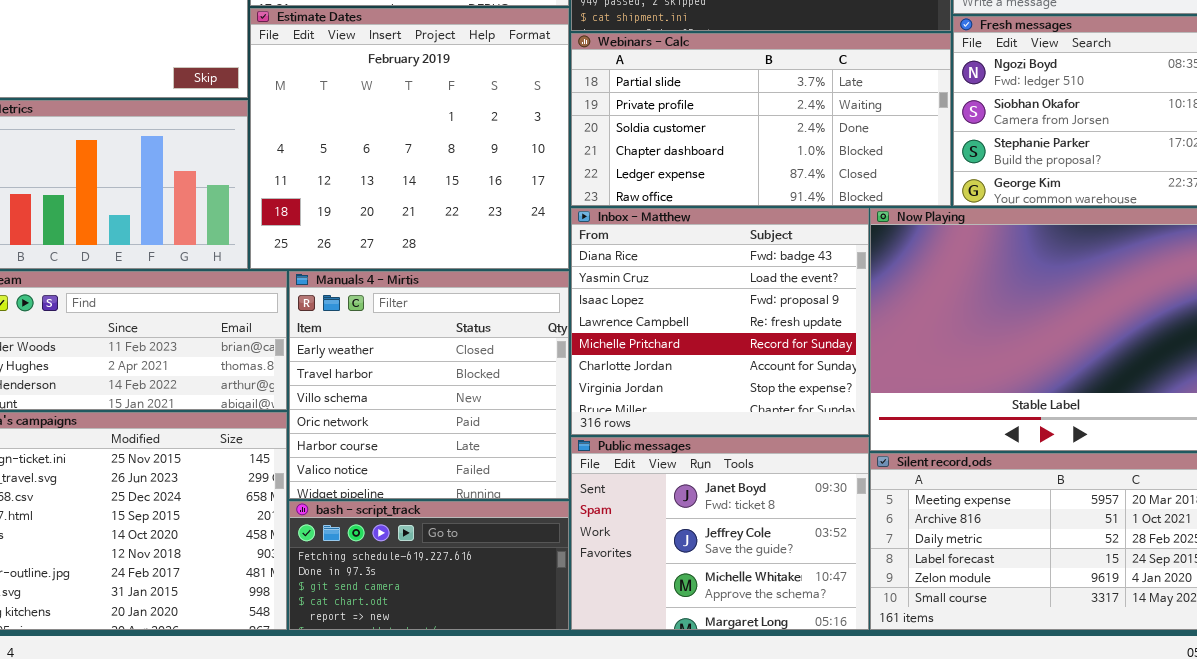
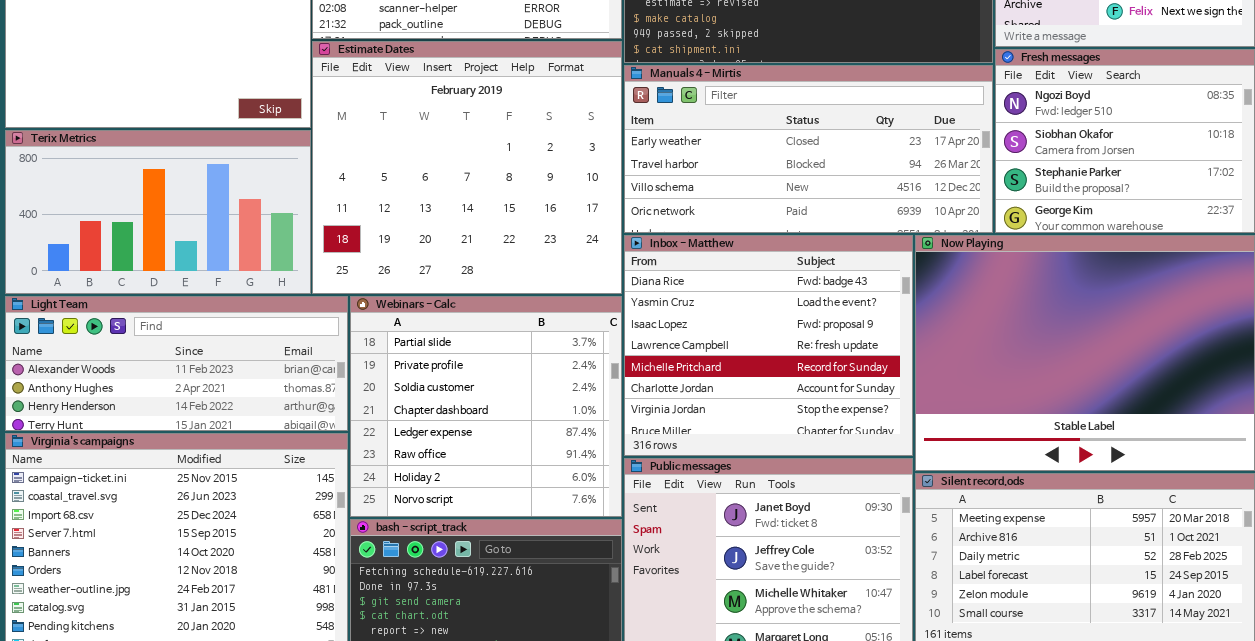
Webinars - Calc: [571,33,951,206] -> [350,296,622,517], moved, resized
Manuals 4 - Mirtis: [289,271,569,499] -> [624,65,993,233], moved, resized

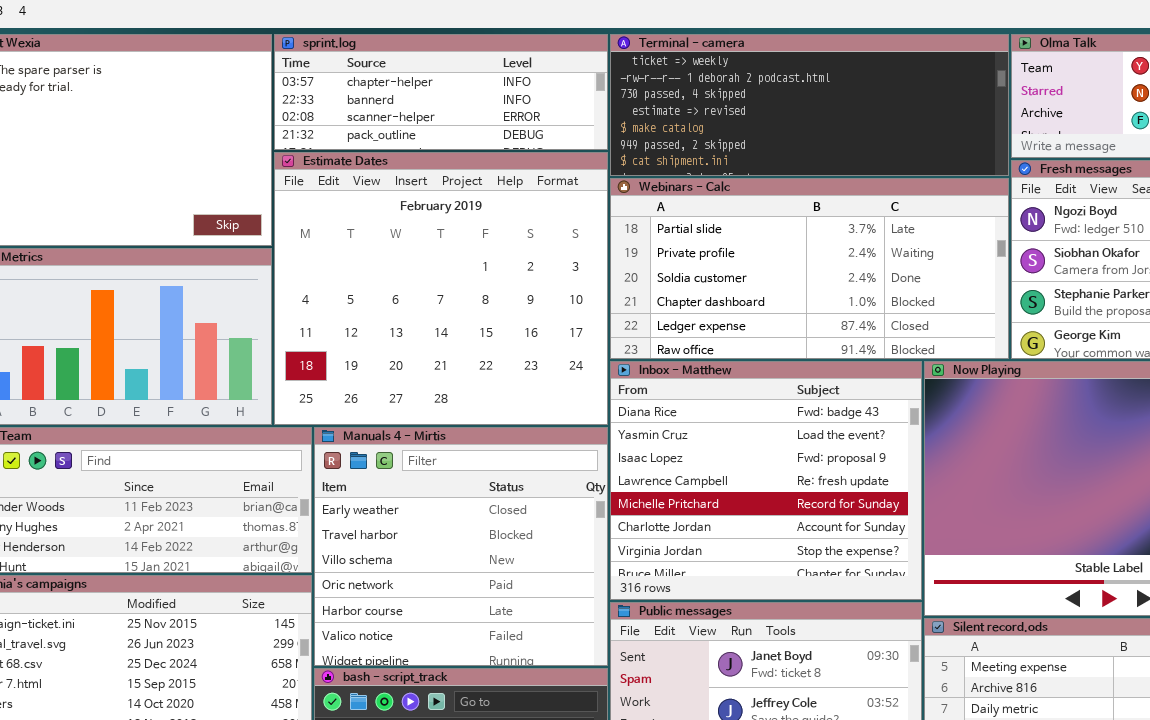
Manuals 4 - Mirtis: [624,65,993,233] -> [314,427,608,666], moved, resized
Webinars - Calc: [350,296,622,517] -> [610,178,1009,359], moved, resized

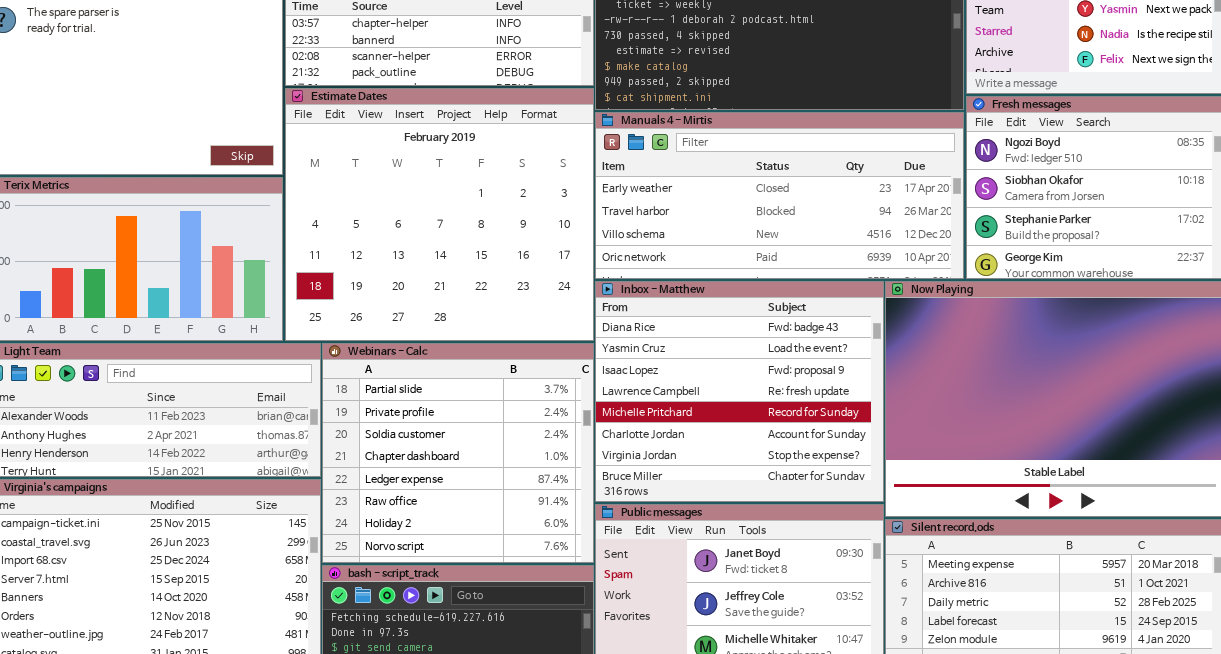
Webinars - Calc: [610,178,1009,359] -> [322,343,594,563], moved, resized
Manuals 4 - Mirtis: [314,427,608,666] -> [595,112,964,279], moved, resized

